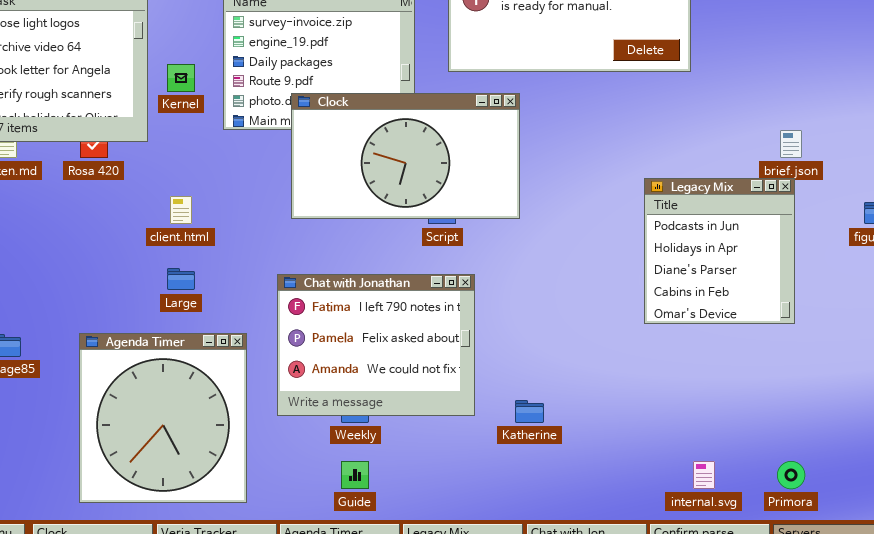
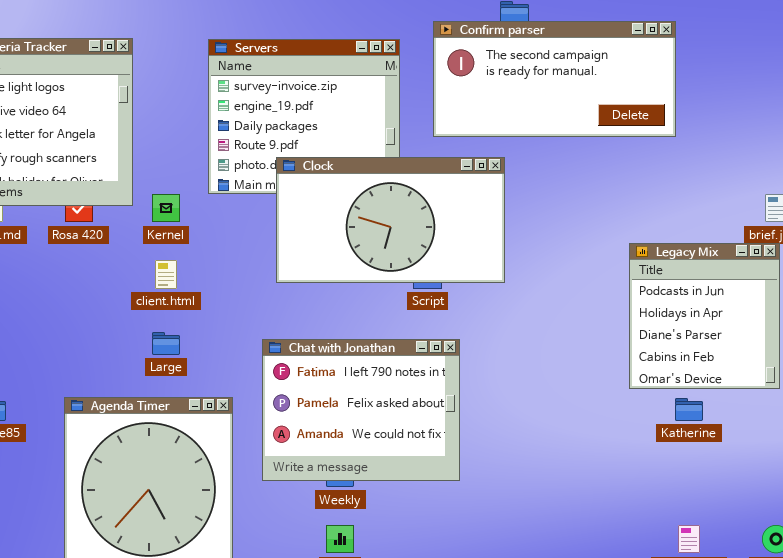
Kernel: [167,64,195,92] -> [152,194,180,222], moved
Katherine: [515,400,544,423] -> [675,398,703,421], moved

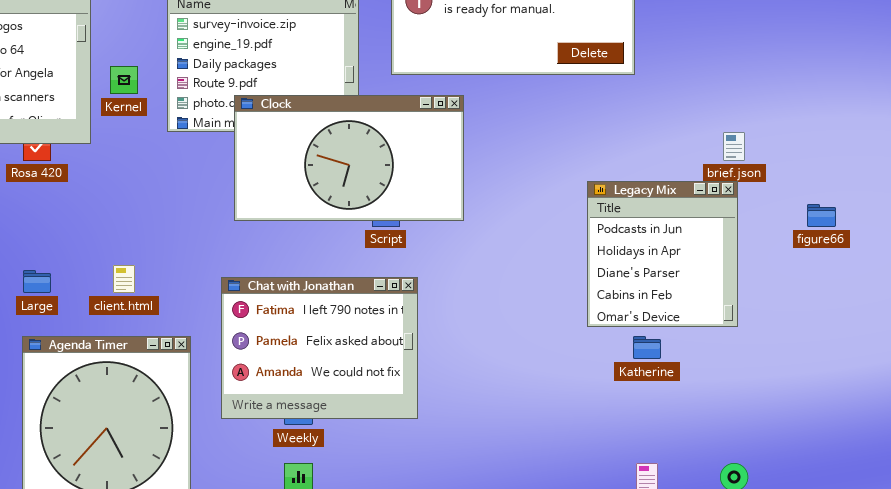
Kernel: [152,194,180,222] -> [110,66,138,94], moved
client.html: [155,260,177,289] -> [113,265,135,293], moved
Large: [152,332,180,355] -> [23,270,51,293], moved

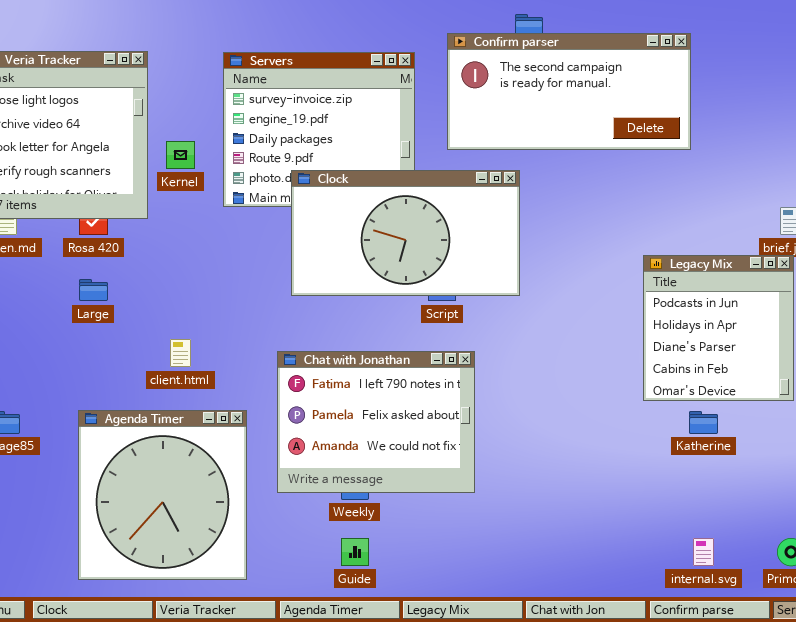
Large: [23,270,51,293] -> [79,279,108,301], moved

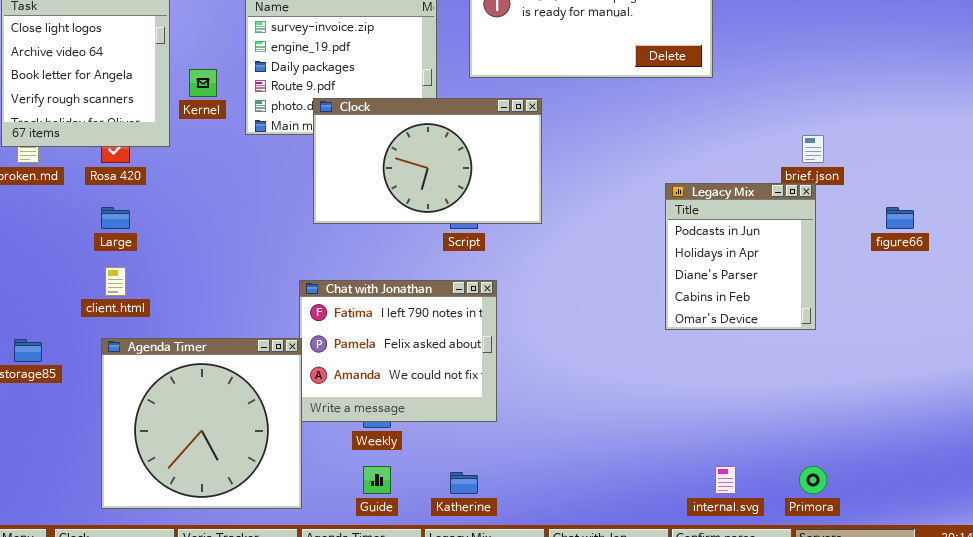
client.html: [170,339,191,367] -> [105,267,126,296], moved
Agenda Timer: [78,410,247,580] -> [101,338,302,509], resized
Katherine: [689,411,718,434] -> [450,472,478,494], moved

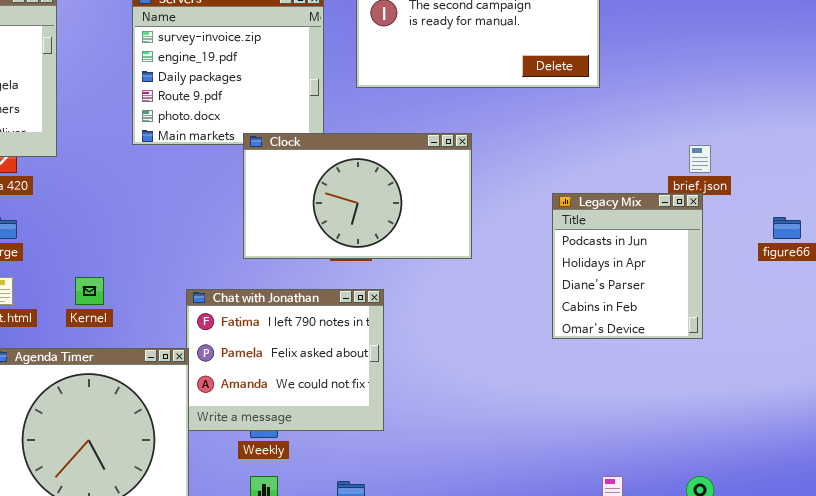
Kernel: [189,69,217,97] -> [75,277,104,305], moved
Clock: [313,98,542,224] -> [243,133,472,259], moved

